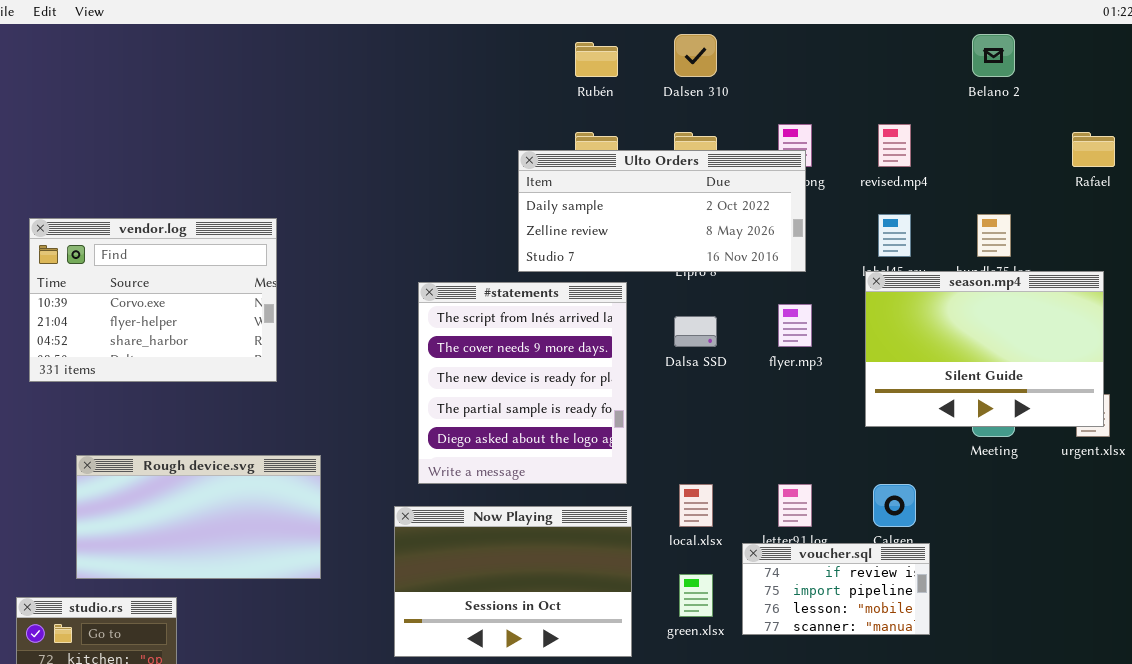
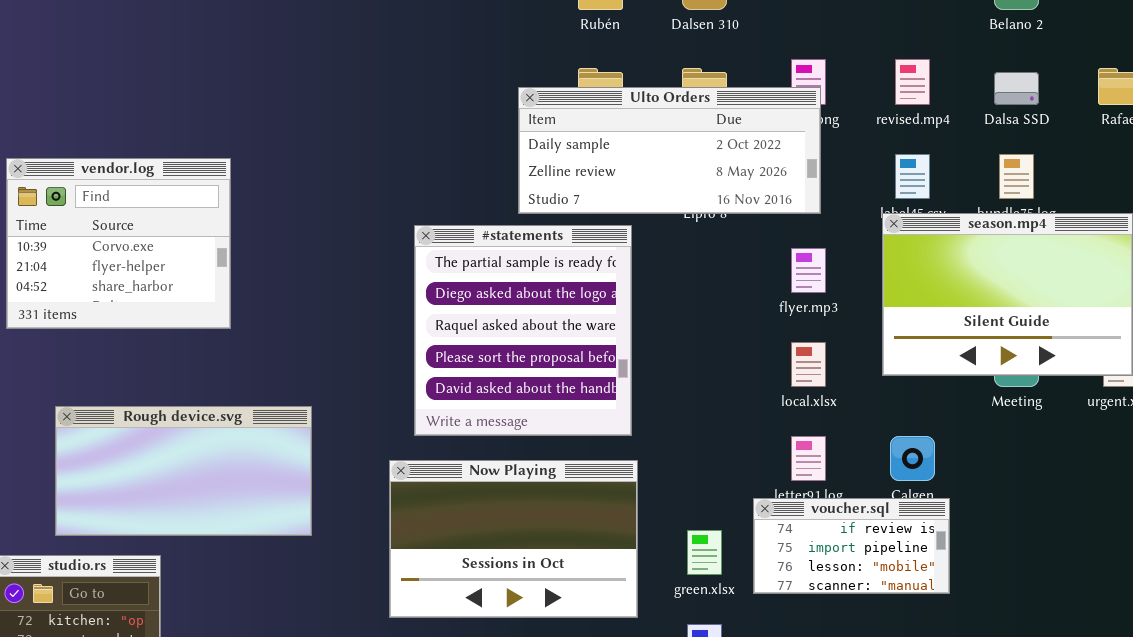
vendor.log: [29,218,277,382] -> [6,158,231,329], resized
#statements: [418,282,627,484] -> [414,225,632,436], scrolled down 3 rows
Dalsa SSD: [674,316,717,347] -> [994,72,1039,105], moved
local.xlsx: [679,484,713,527] -> [791,342,826,387], moved

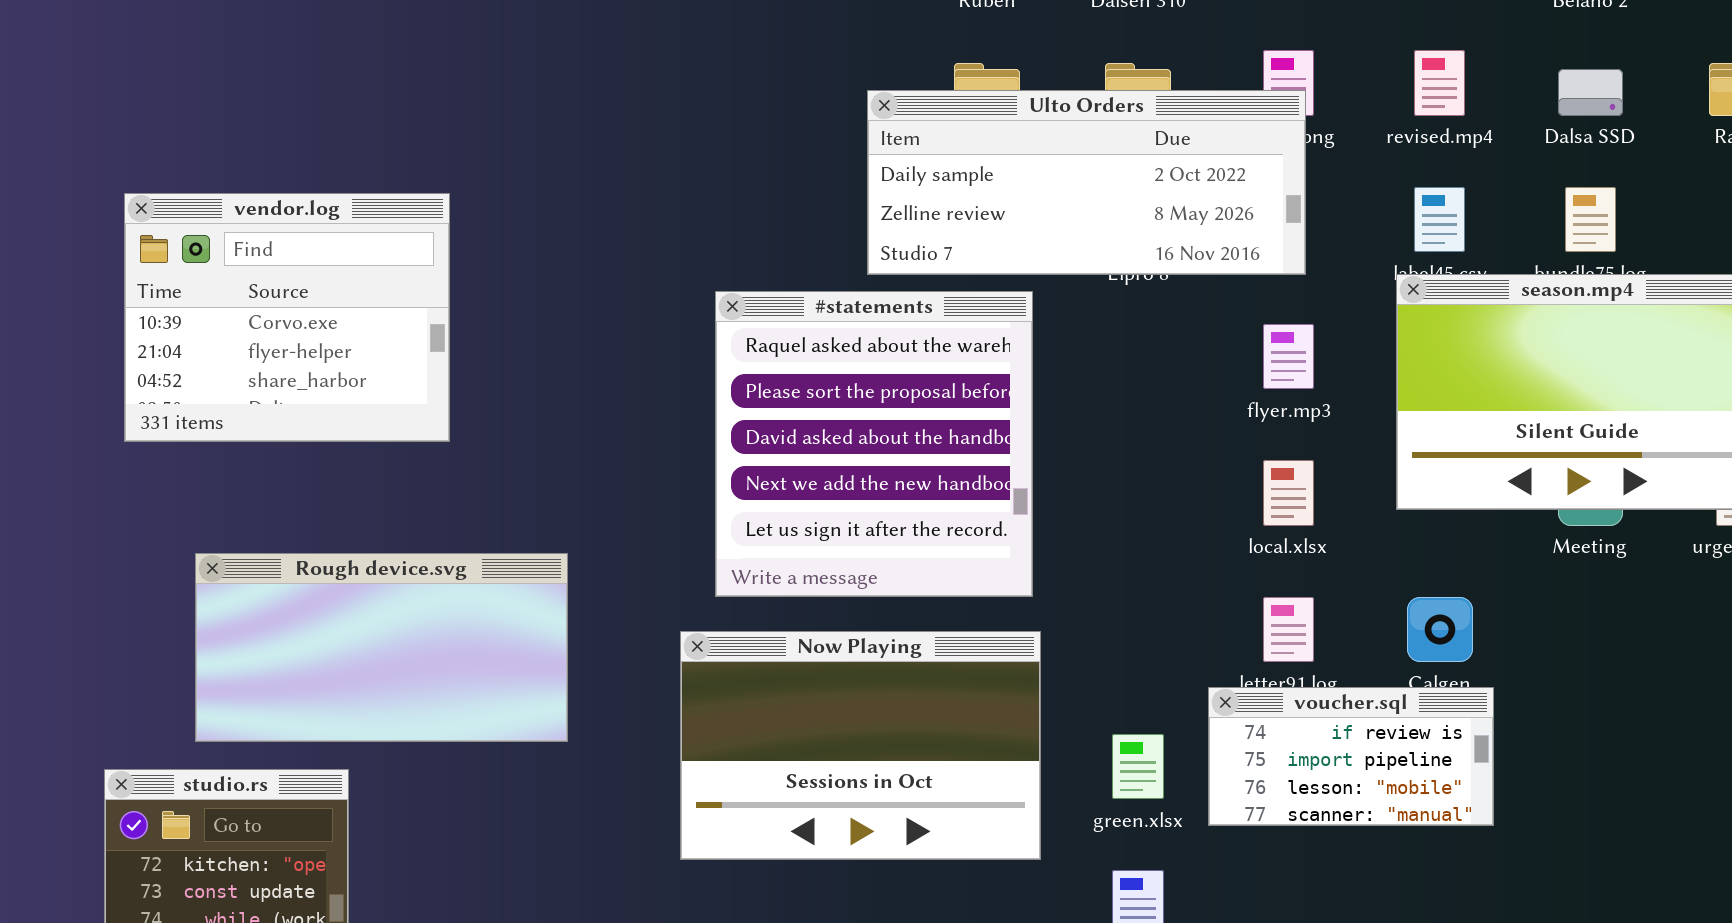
#statements: [414,225,632,436] -> [715,291,1033,597], scrolled down 2 rows

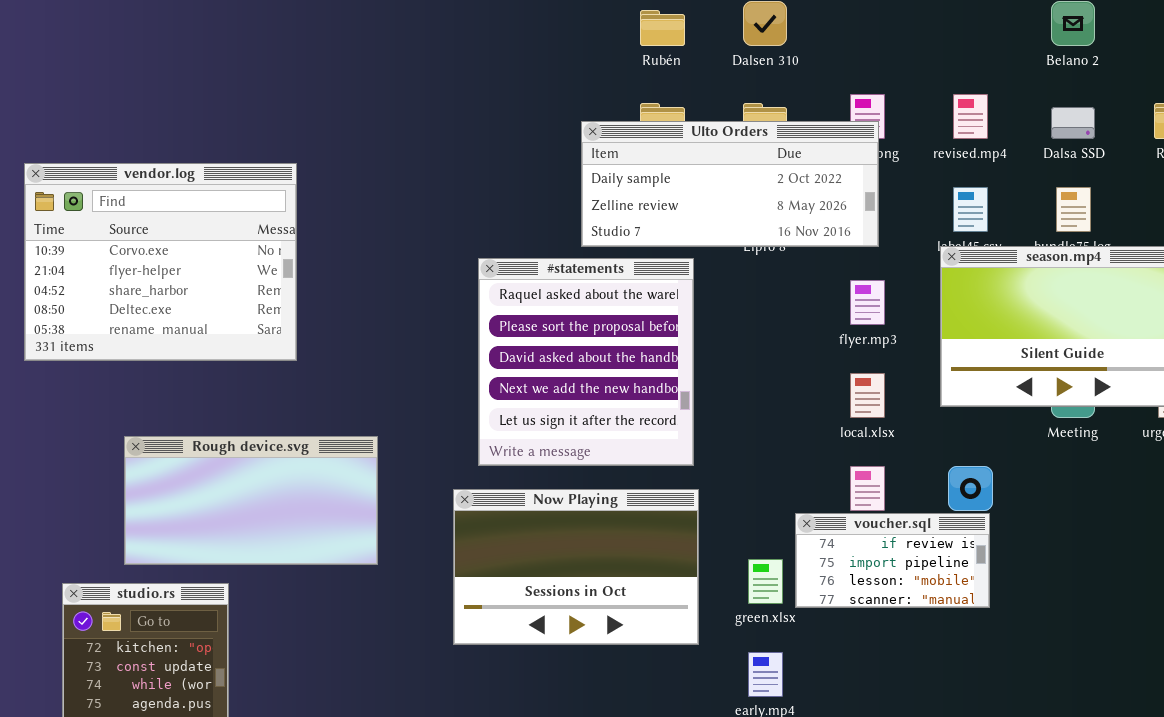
vendor.log: [124,193,450,442] -> [24,163,297,361], resized
voucher.sql: [1208,687,1494,826] -> [795,513,990,608], moved

